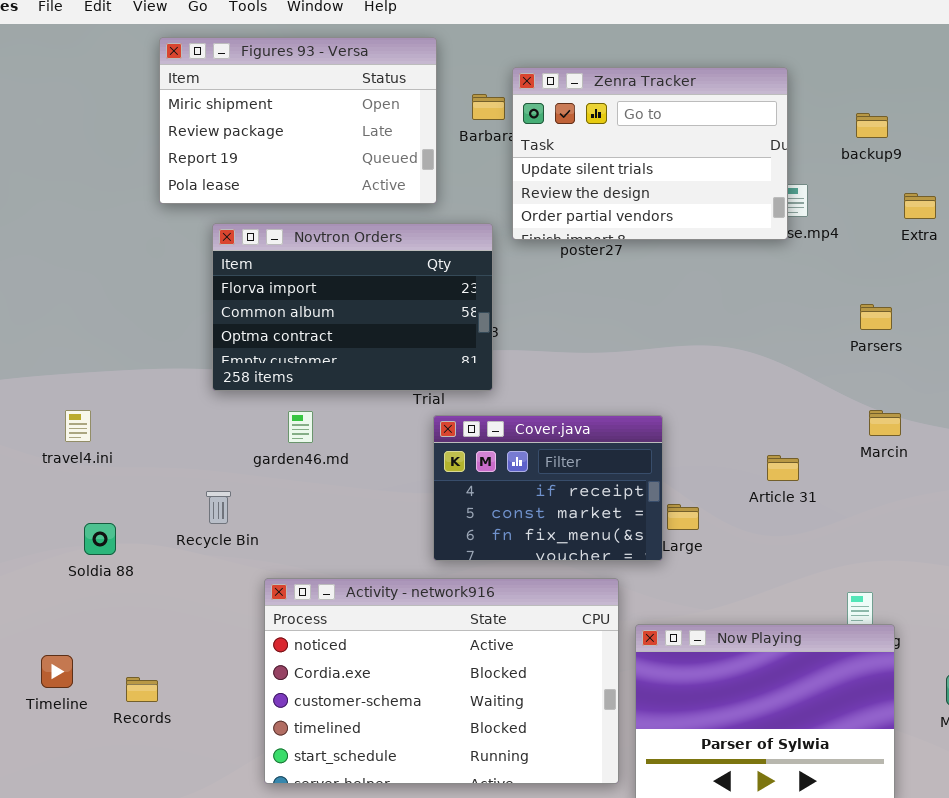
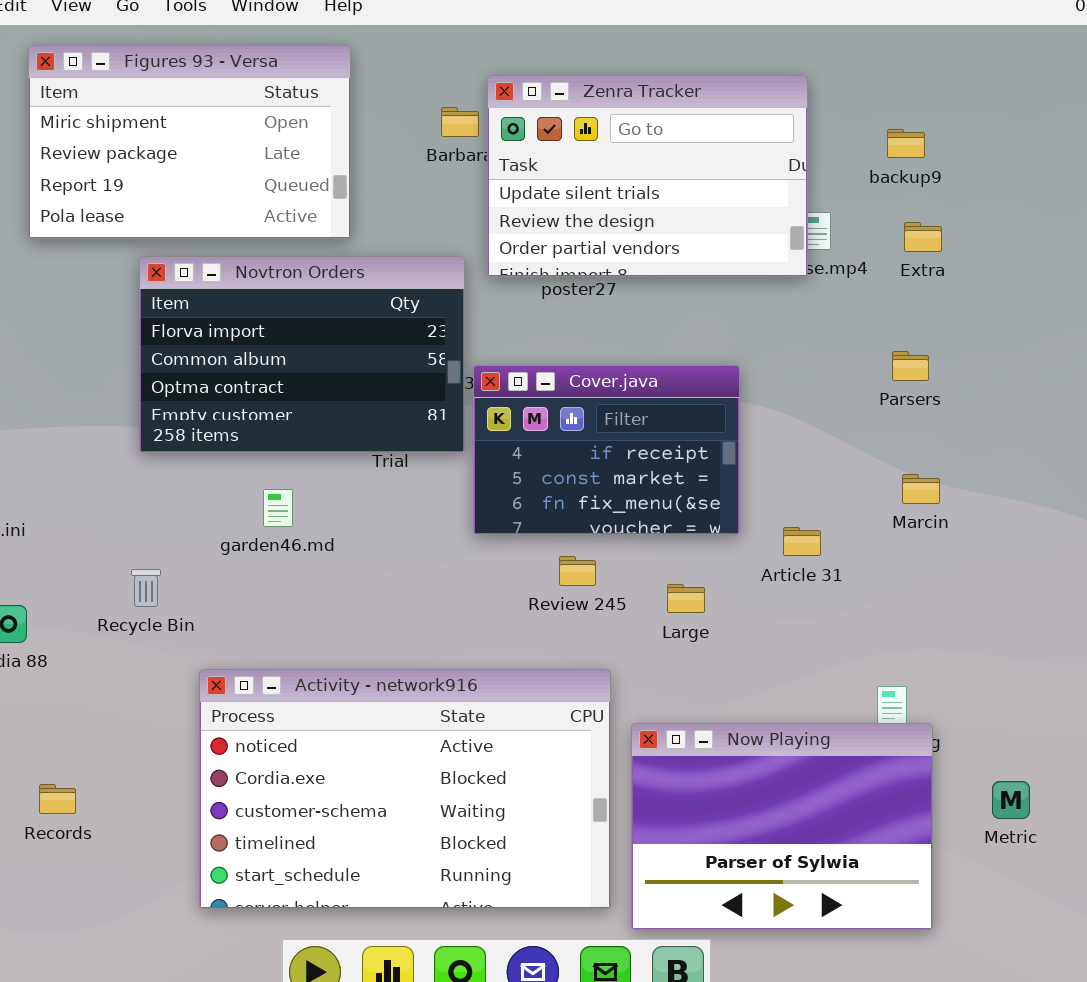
Figures 93 - Versa: [159,37,437,204] -> [28,45,351,239], moved
Extra: [904,193,936,219] -> [904,222,942,252], moved
garden46.md: [288,411,313,443] -> [263,489,293,527], moved
Cover.java: [433,415,663,561] -> [473,365,740,535], moved

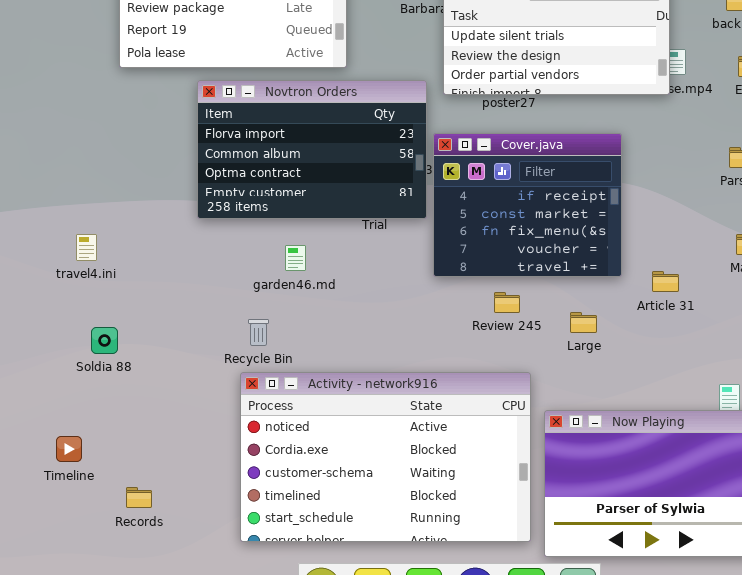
Cover.java: [473,365,740,535] -> [433,133,622,277], resized
Recycle Bin: [131,569,161,607] -> [248,319,269,346], moved
Records: [39,784,76,814] -> [126,487,152,508], moved

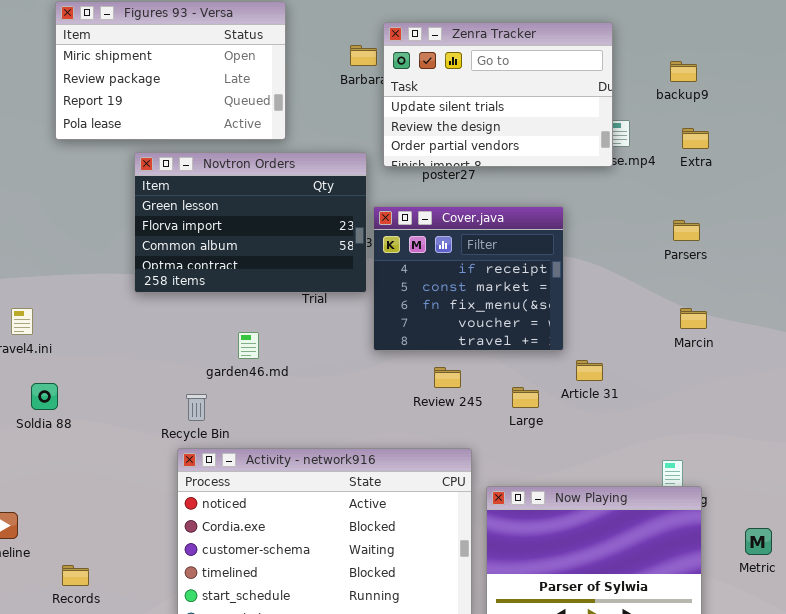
Novtron Orders: [197,80,427,219] -> [134,152,367,293], scrolled up 1 row
garden46.md: [285,245,306,271] -> [238,332,259,359], moved
Article 31: [652,271,679,292] -> [576,360,603,381], moved
Soldia 88: [91,327,118,354] -> [31,383,58,410], moved

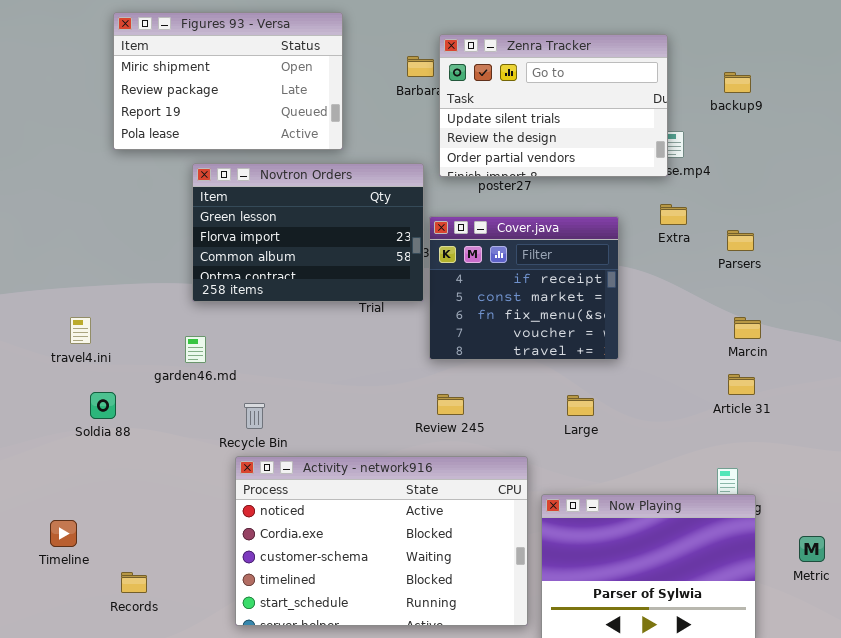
Extra: [682,128,709,149] -> [660,204,687,225], moved
garden46.md: [238,332,259,359] -> [185,336,206,363], moved
Article 31: [576,360,603,381] -> [728,374,755,395], moved
Review 245: [434,367,461,388] -> [437,394,464,415], moved

